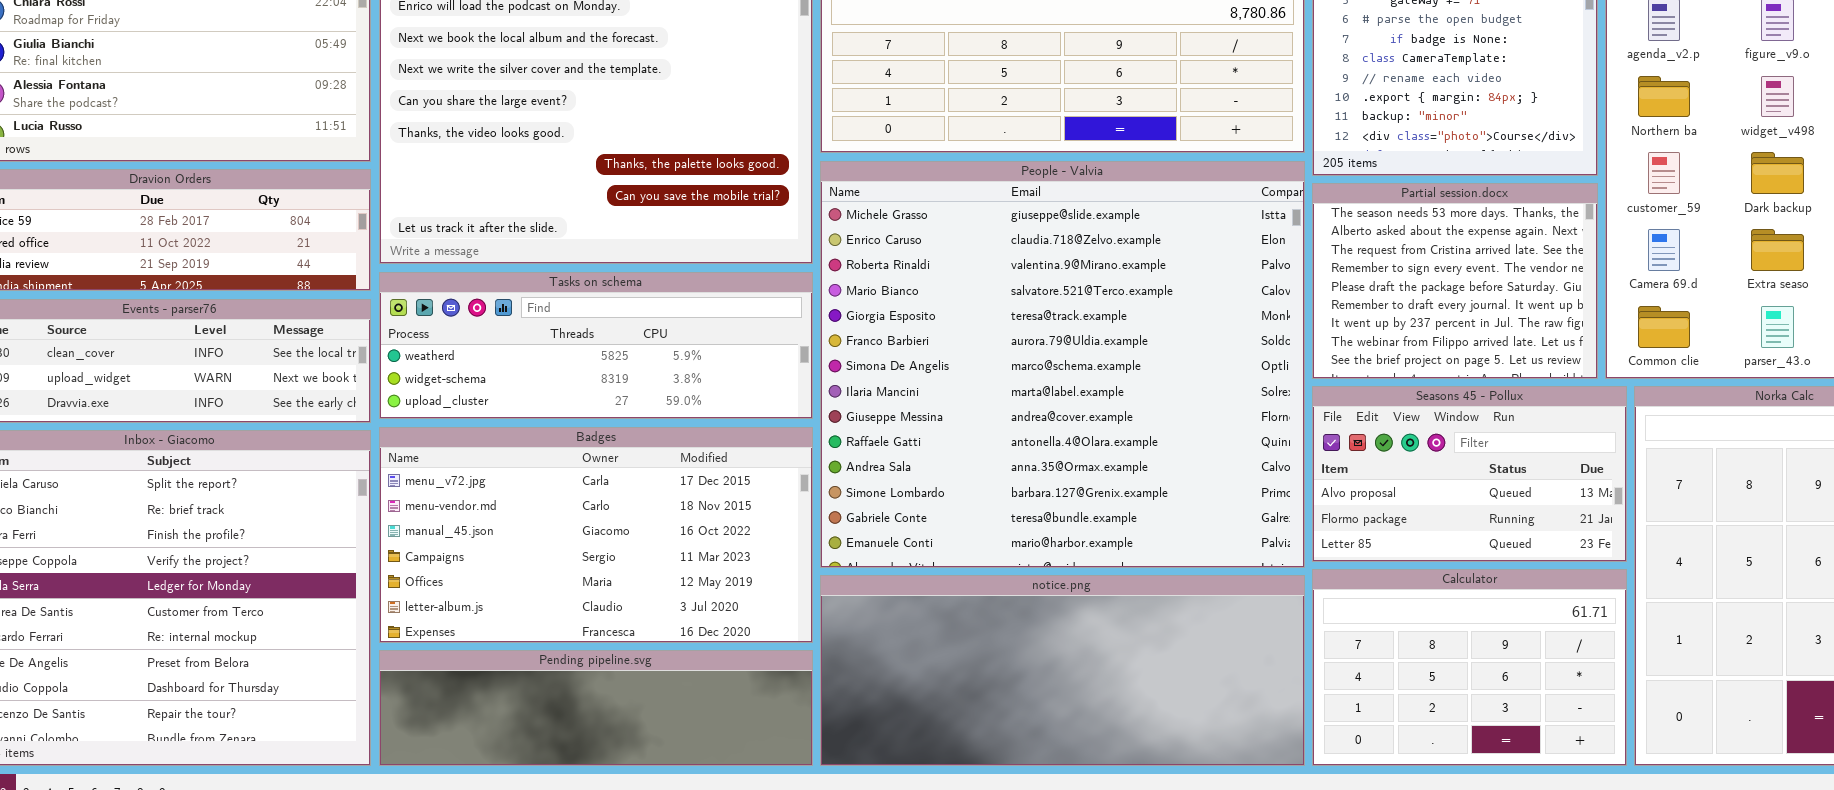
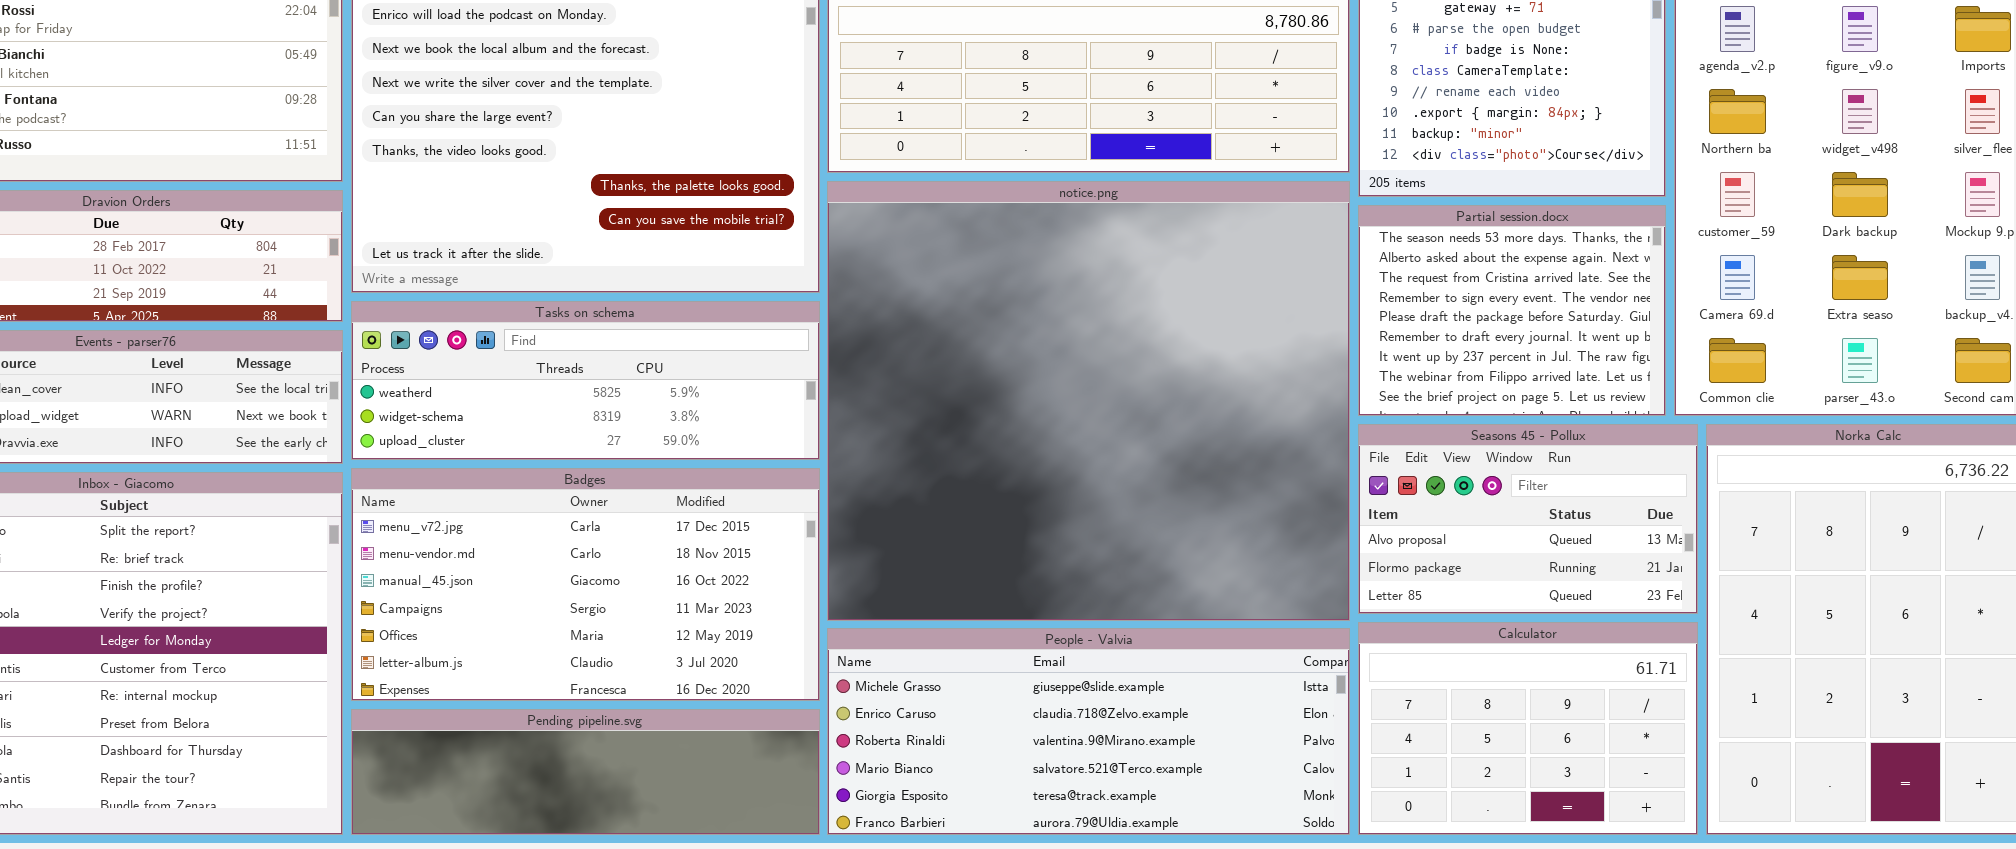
People - Valvia: [820,161,1305,568] -> [827,628,1350,835], moved, resized
notice.png: [820,575,1305,766] -> [827,181,1350,621], moved, resized

